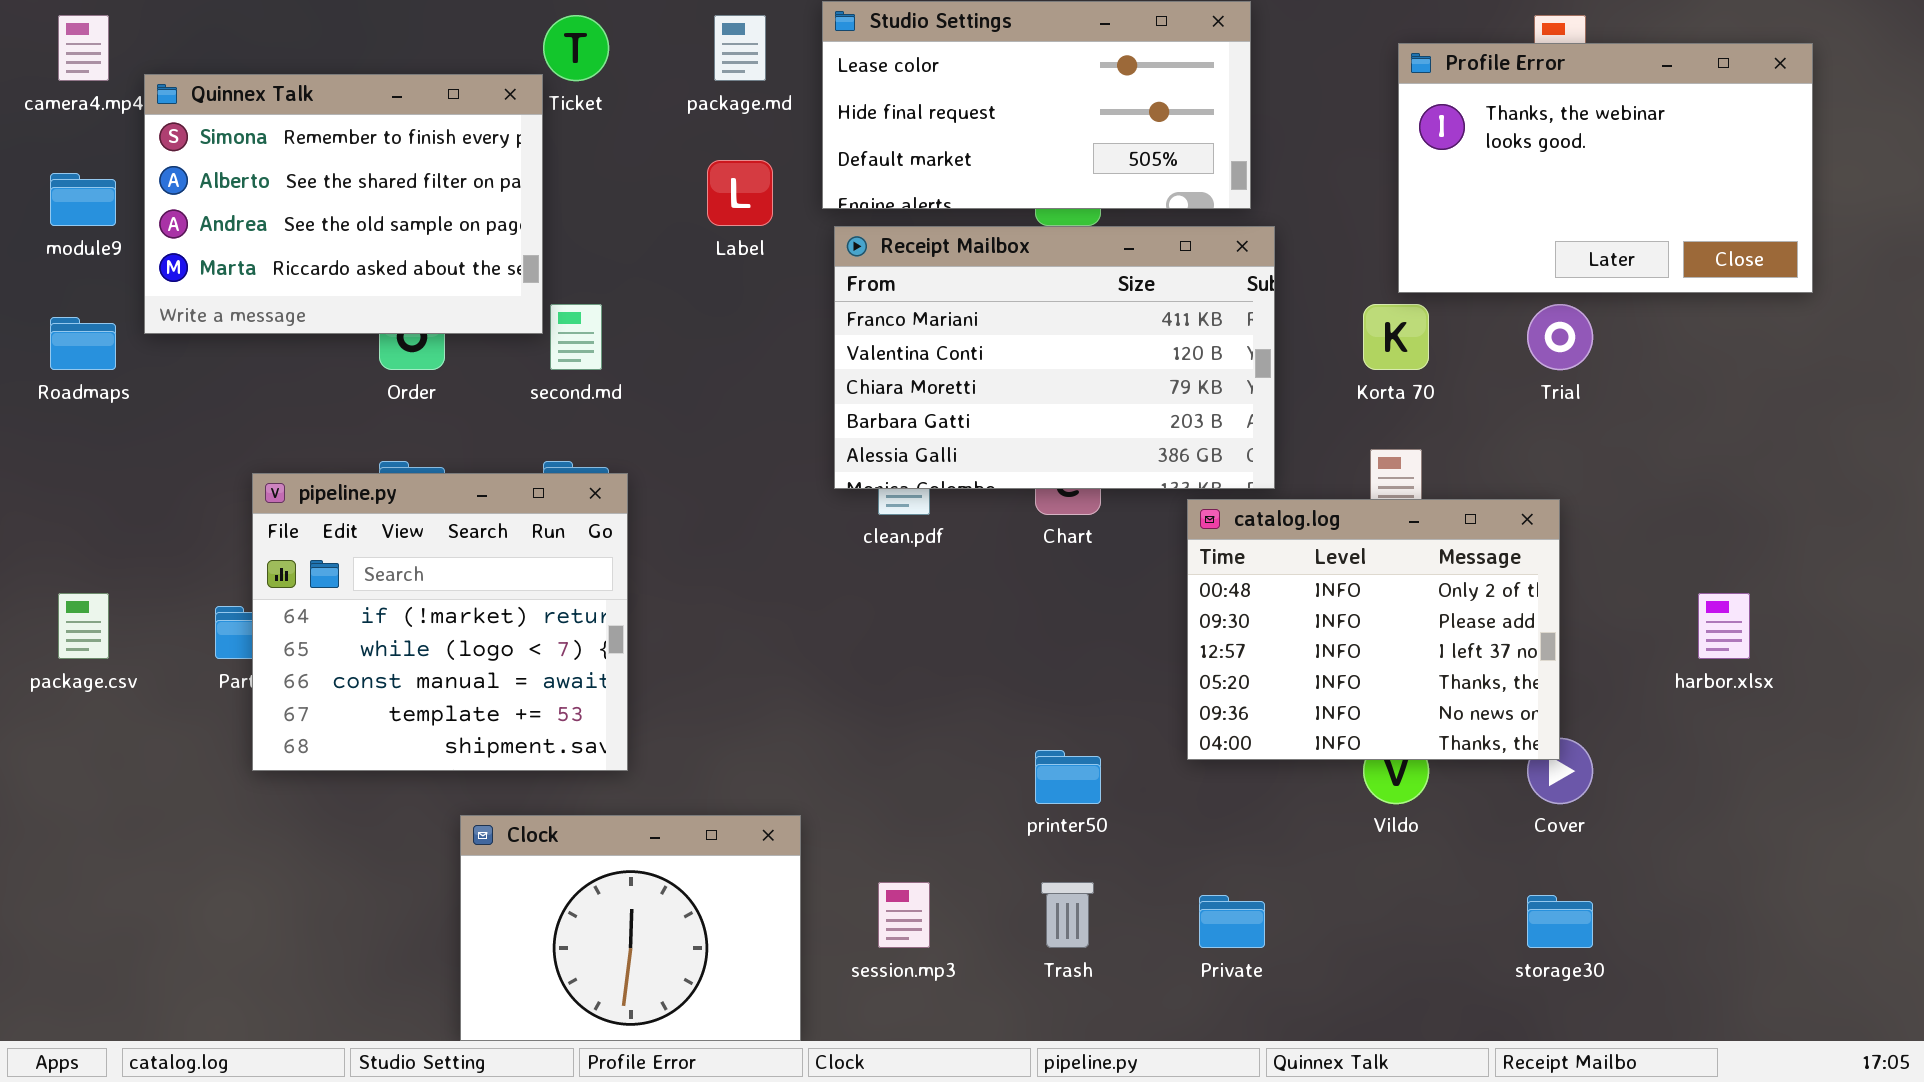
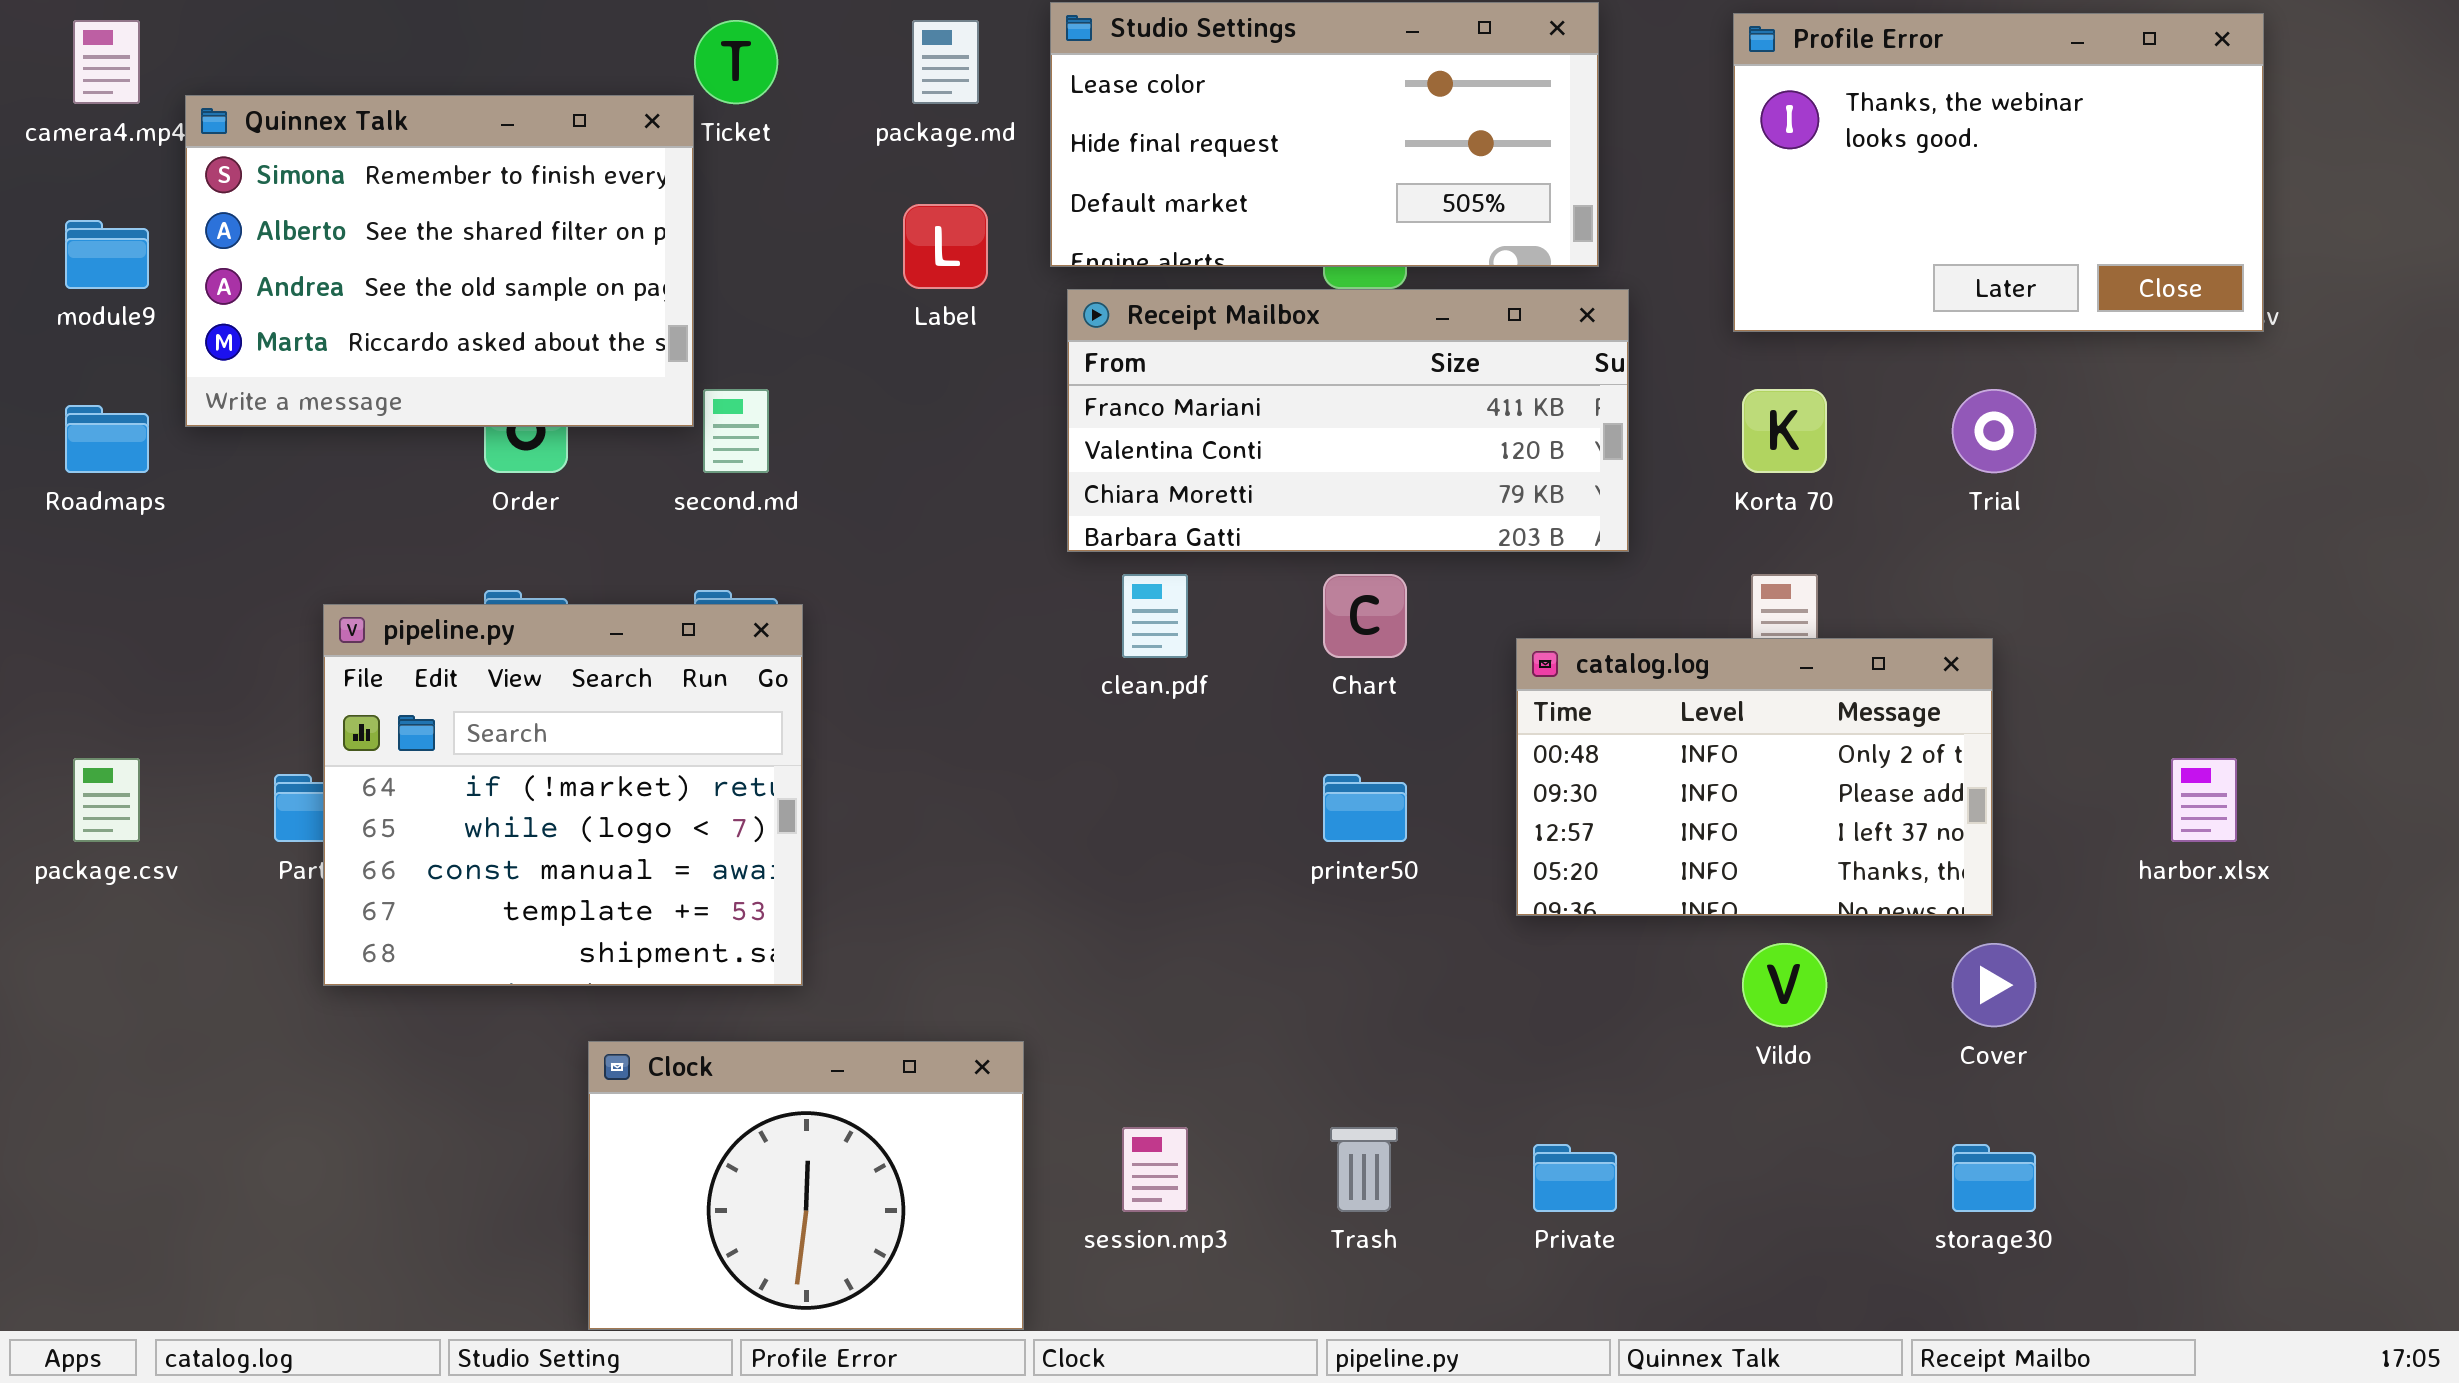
Profile Error: [1398,43,1813,293] -> [1733,13,2264,332], moved
Receipt Mailbox: [834,226,1275,489] -> [1067,289,1629,552], resized
catalog.log: [1187,499,1560,760] -> [1516,638,1993,916], resized
printer50: [1035,750,1101,804] -> [1323,774,1407,842], moved

